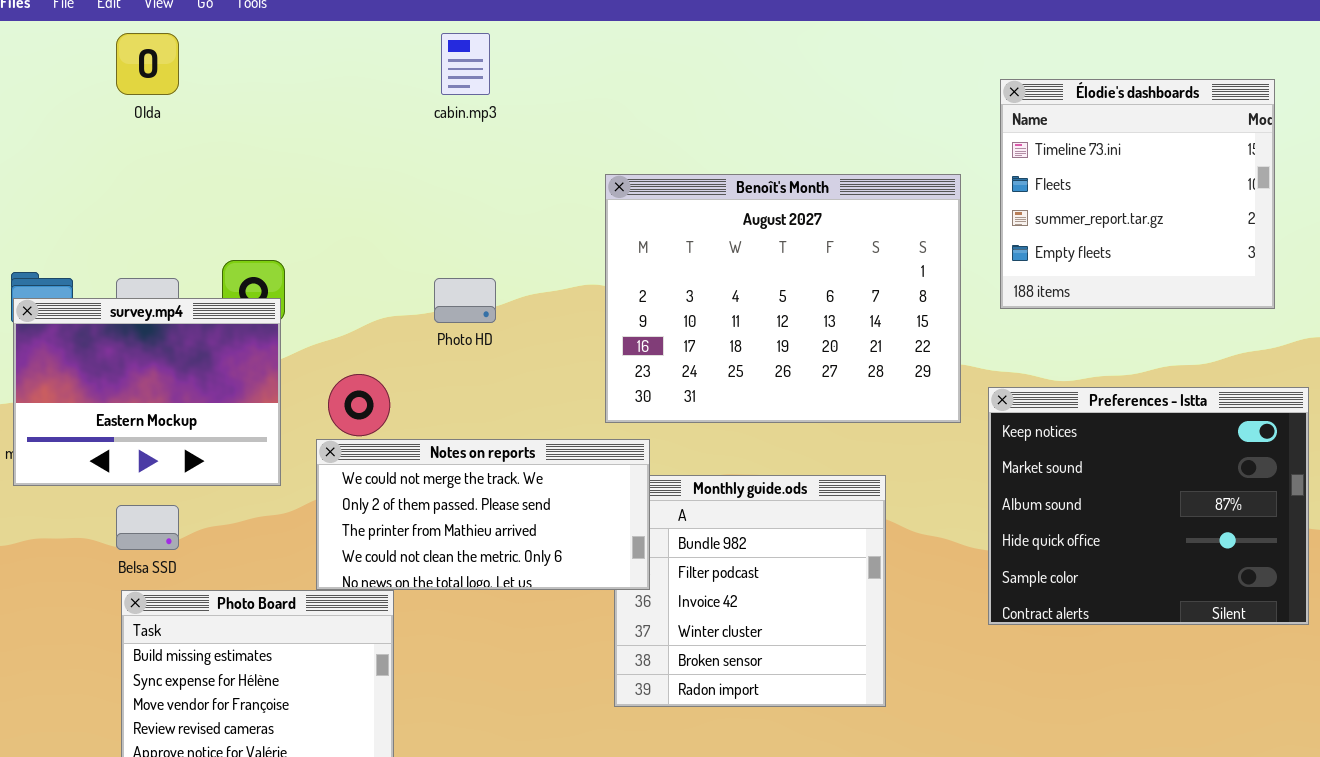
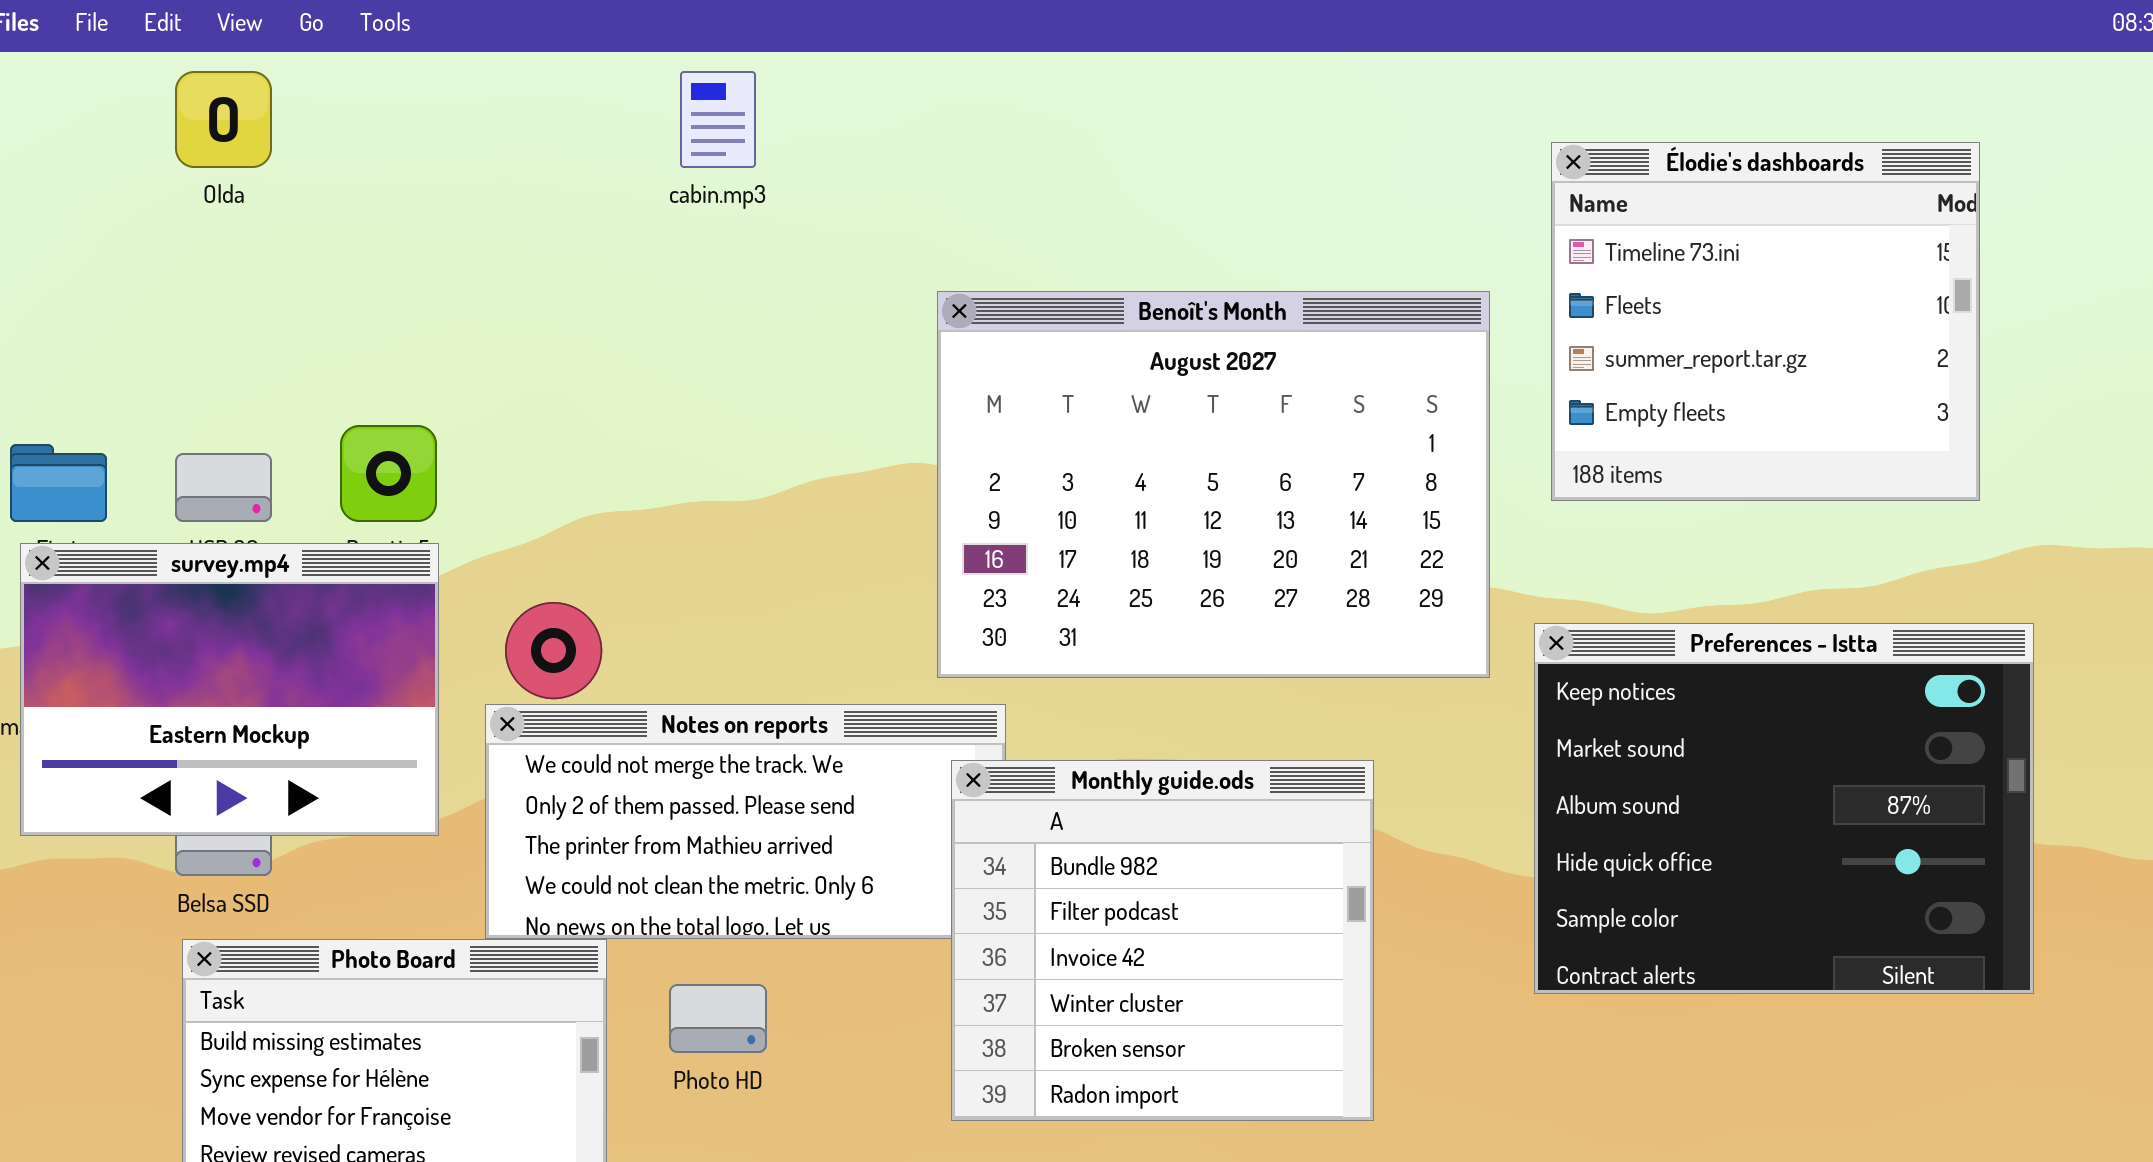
Photo HD: [434,278,496,323] -> [669,984,767,1053], moved
survey.mp4: [13,298,281,486] -> [20,543,439,836], moved
Monthly guide.ods: [614,475,886,707] -> [951,760,1374,1121], raised

